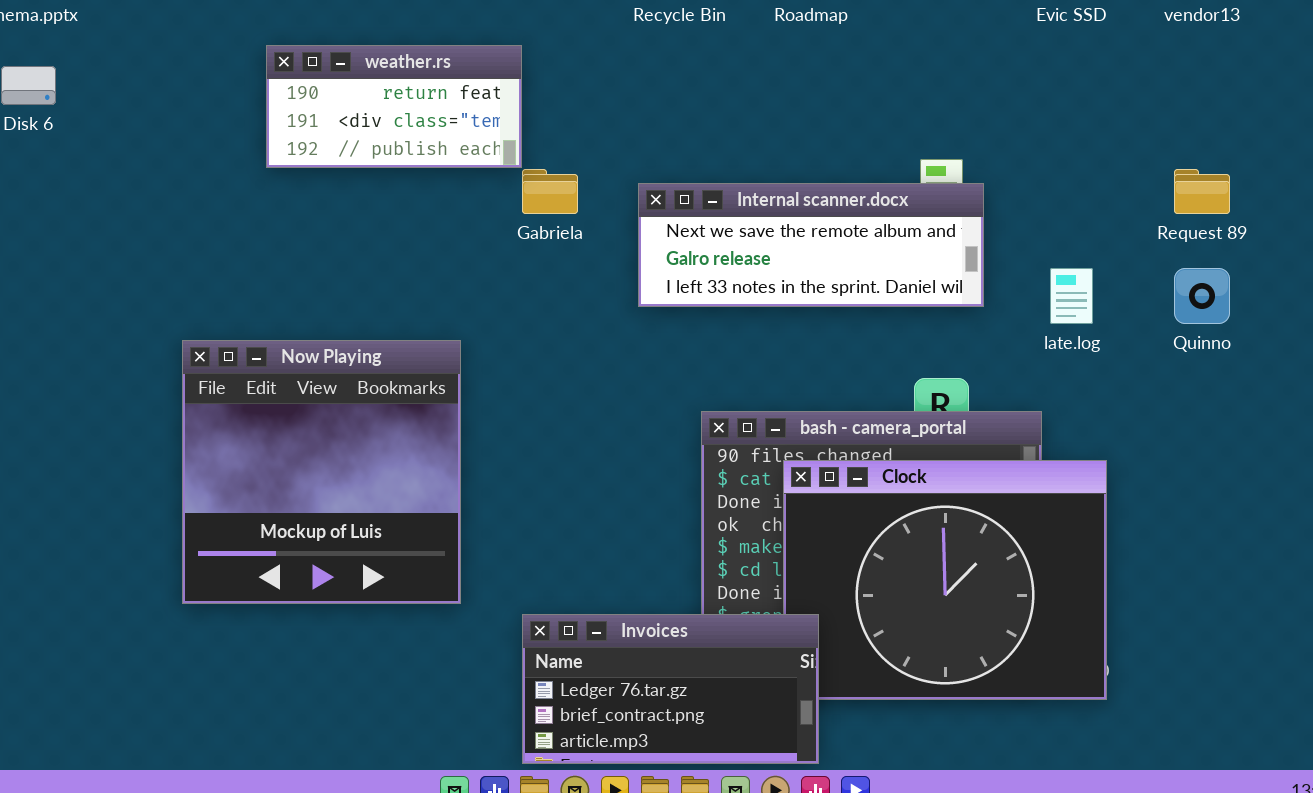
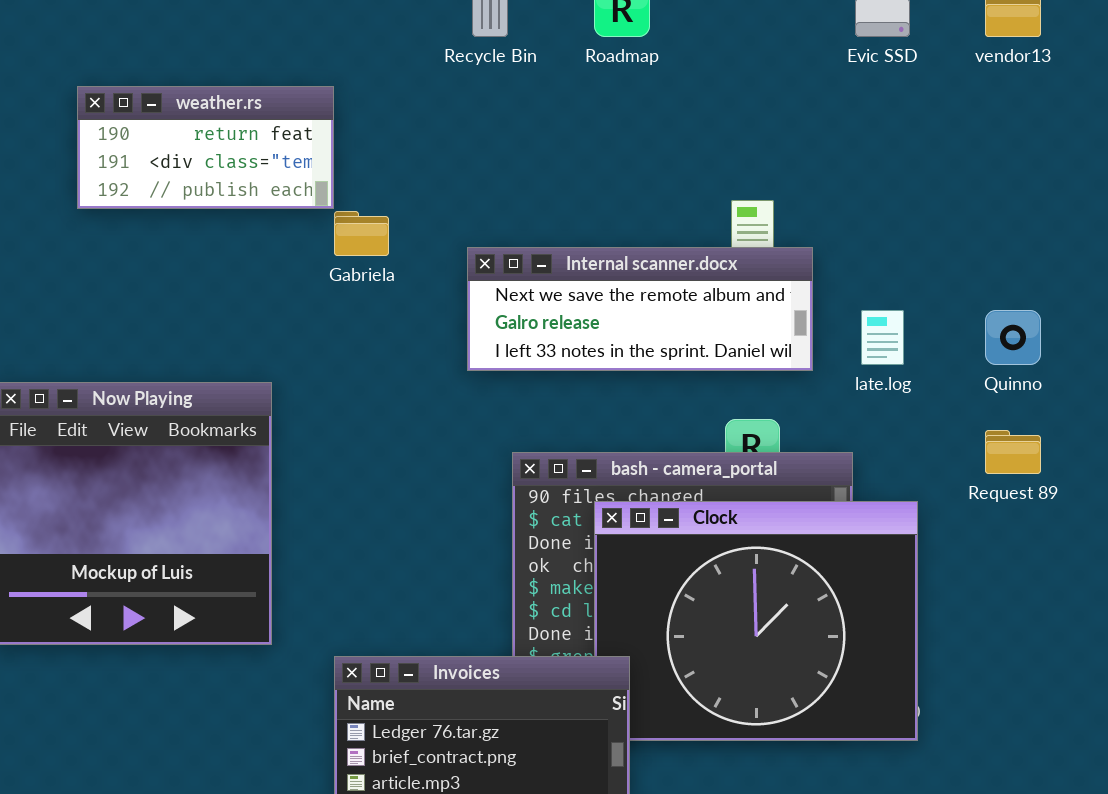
Request 89: [1174,169,1230,214] -> [985,430,1041,474], moved
Internal scanner.docx: [638,183,984,307] -> [467,247,813,371], moved

